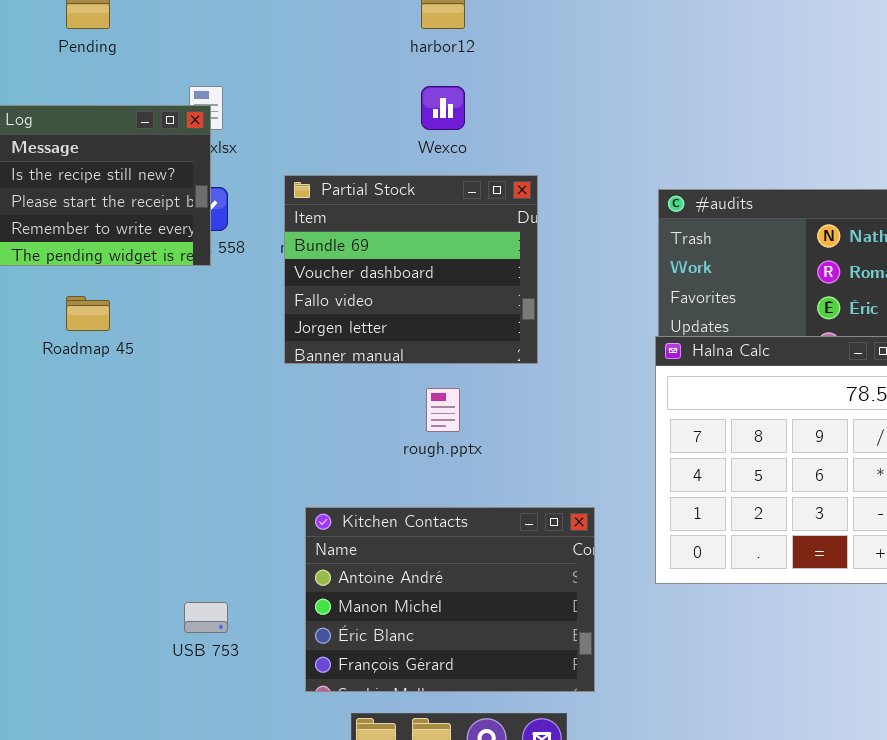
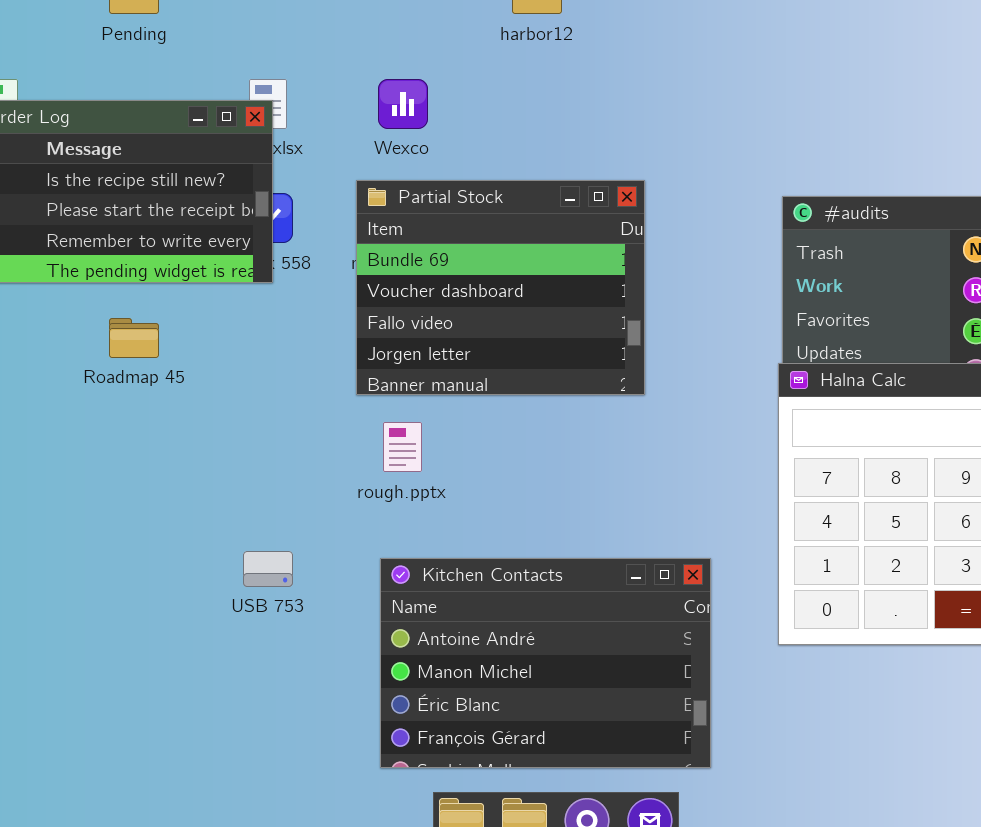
Wexco: [421,86,465,130] -> [378,79,428,129], moved
rough.pptx: [426,388,460,432] -> [383,422,422,472], moved
USB 753: [184,602,228,633] -> [243,551,293,587], moved

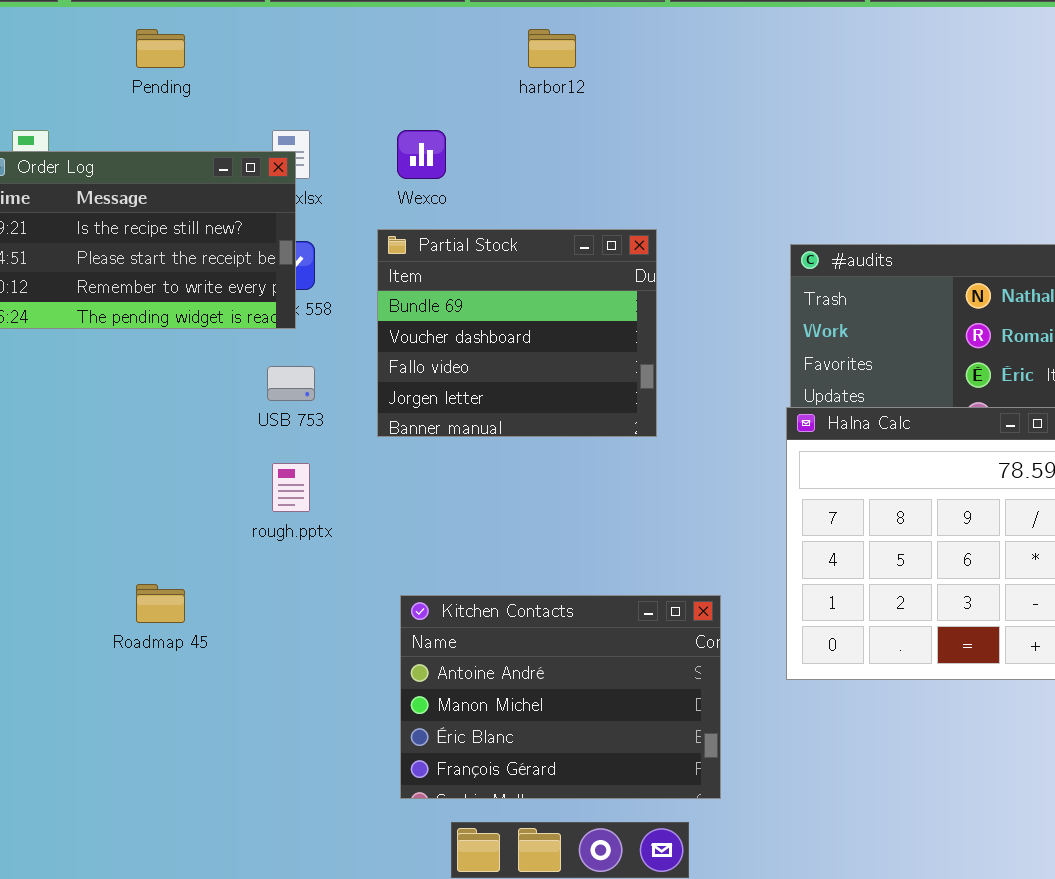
Roadmap 45: [109,318,159,358] -> [136,584,185,623], moved
rough.pptx: [383,422,422,472] -> [272,463,310,512], moved
USB 753: [243,551,293,587] -> [267,366,315,401], moved

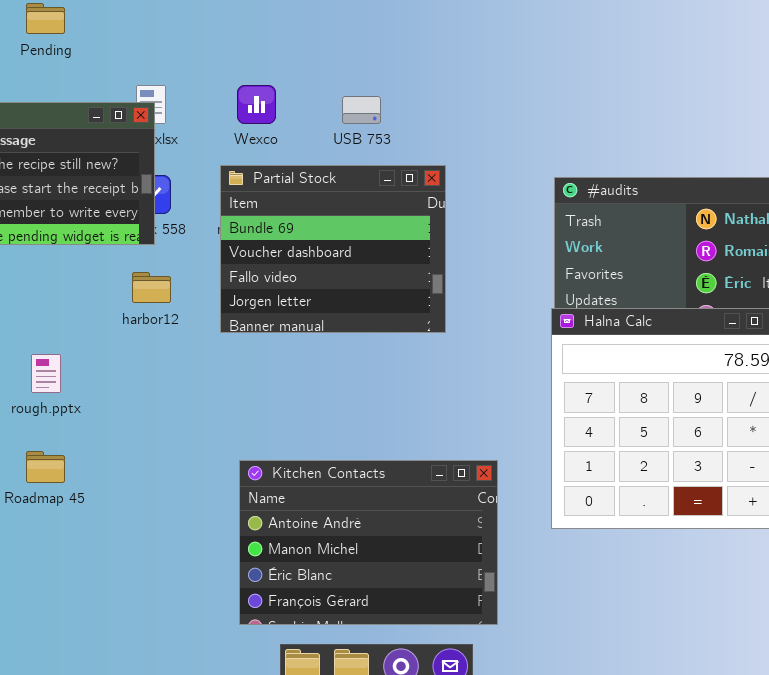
harbor12: [528,29,576,68] -> [132,272,171,303], moved
USB 753: [267,366,315,401] -> [342,96,381,124], moved
rough.pptx: [272,463,310,512] -> [31,354,61,393], moved

